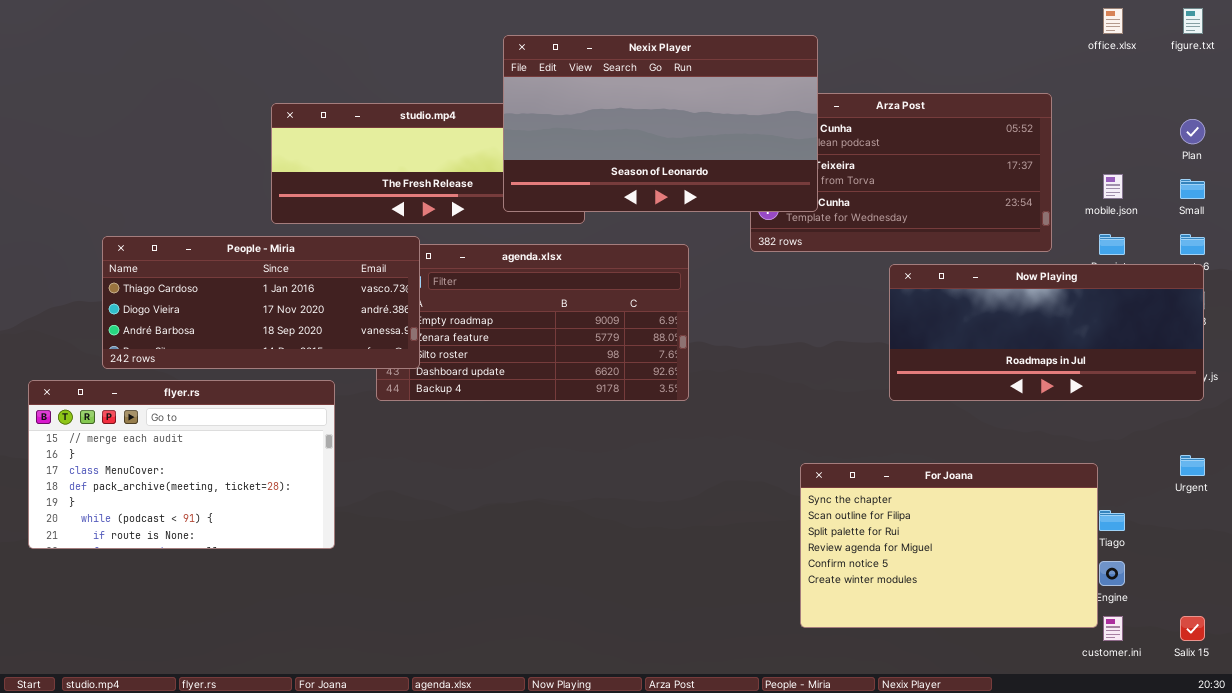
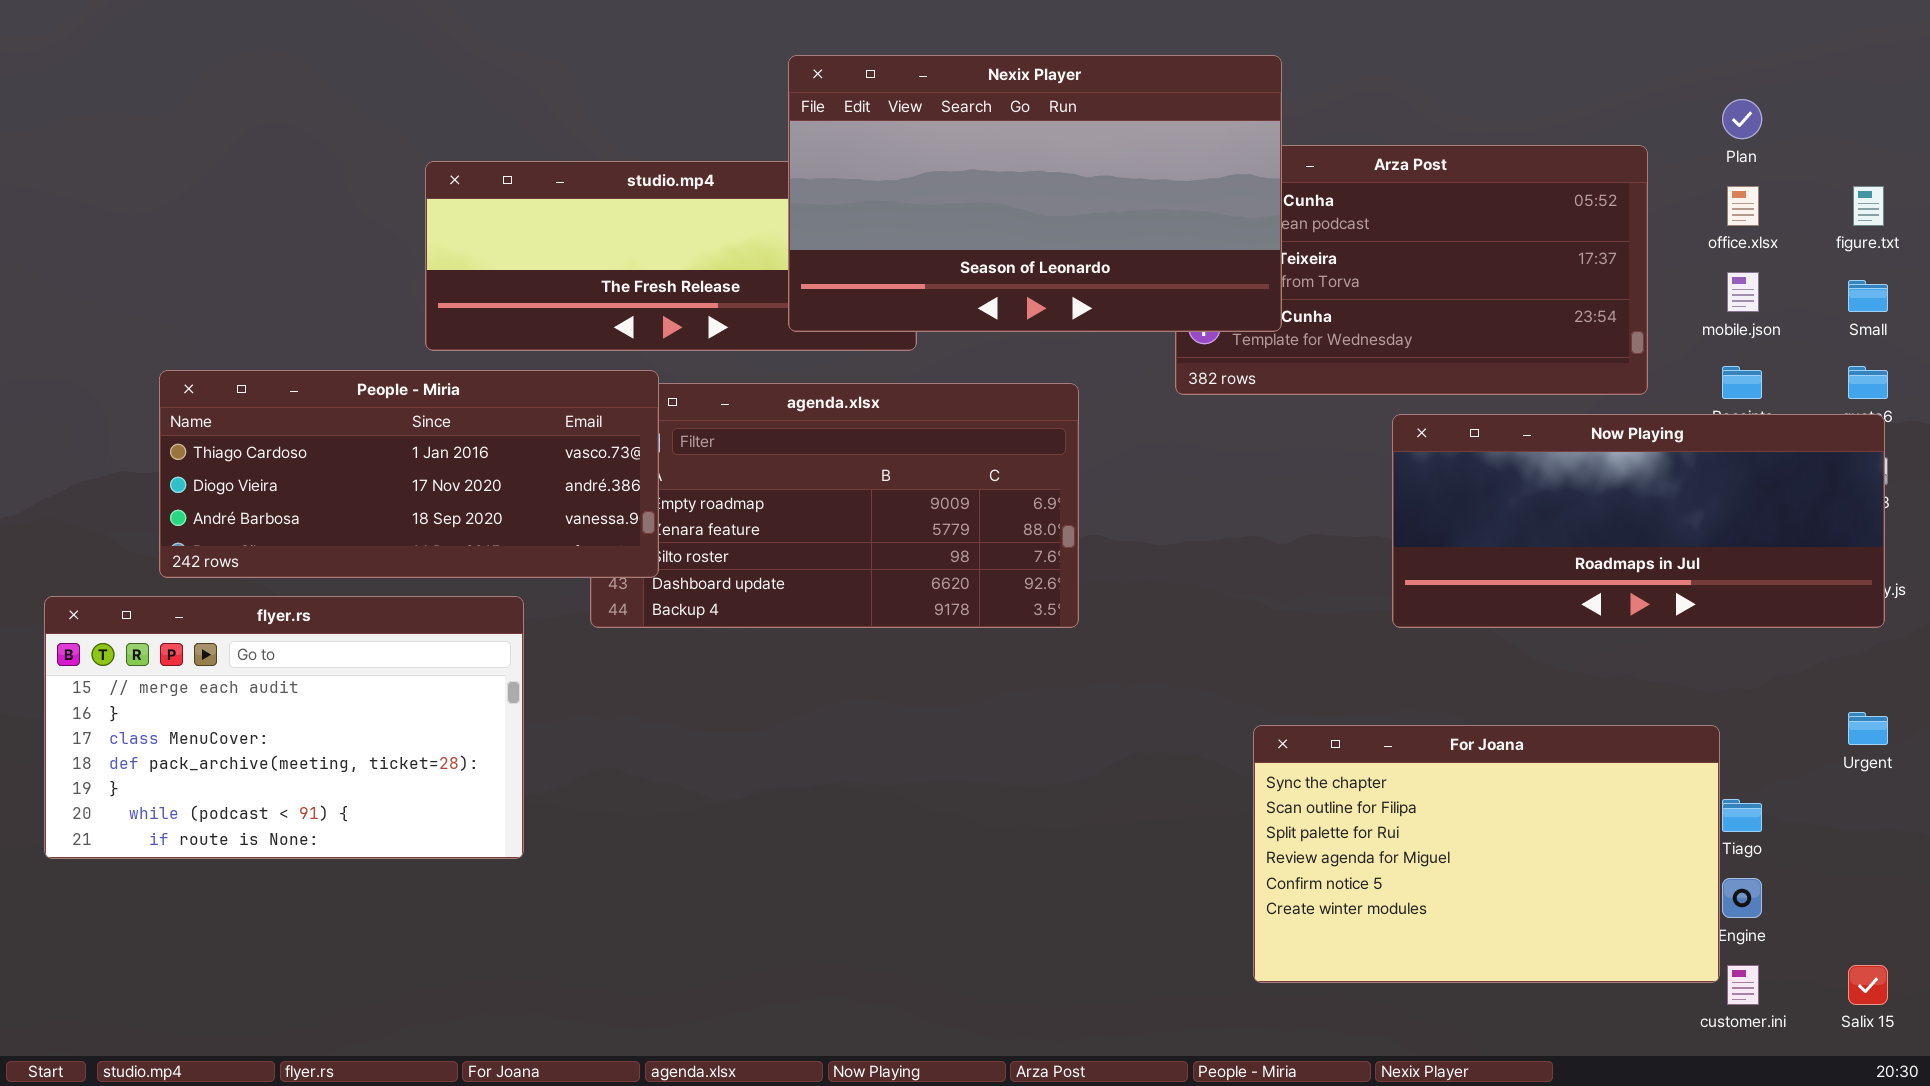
office.xlsx: [1103,8,1123,34] -> [1727,186,1759,226], moved
figure.txt: [1183,8,1203,34] -> [1853,186,1884,226], moved
Plan: [1180,119,1205,144] -> [1722,99,1762,139], moved

